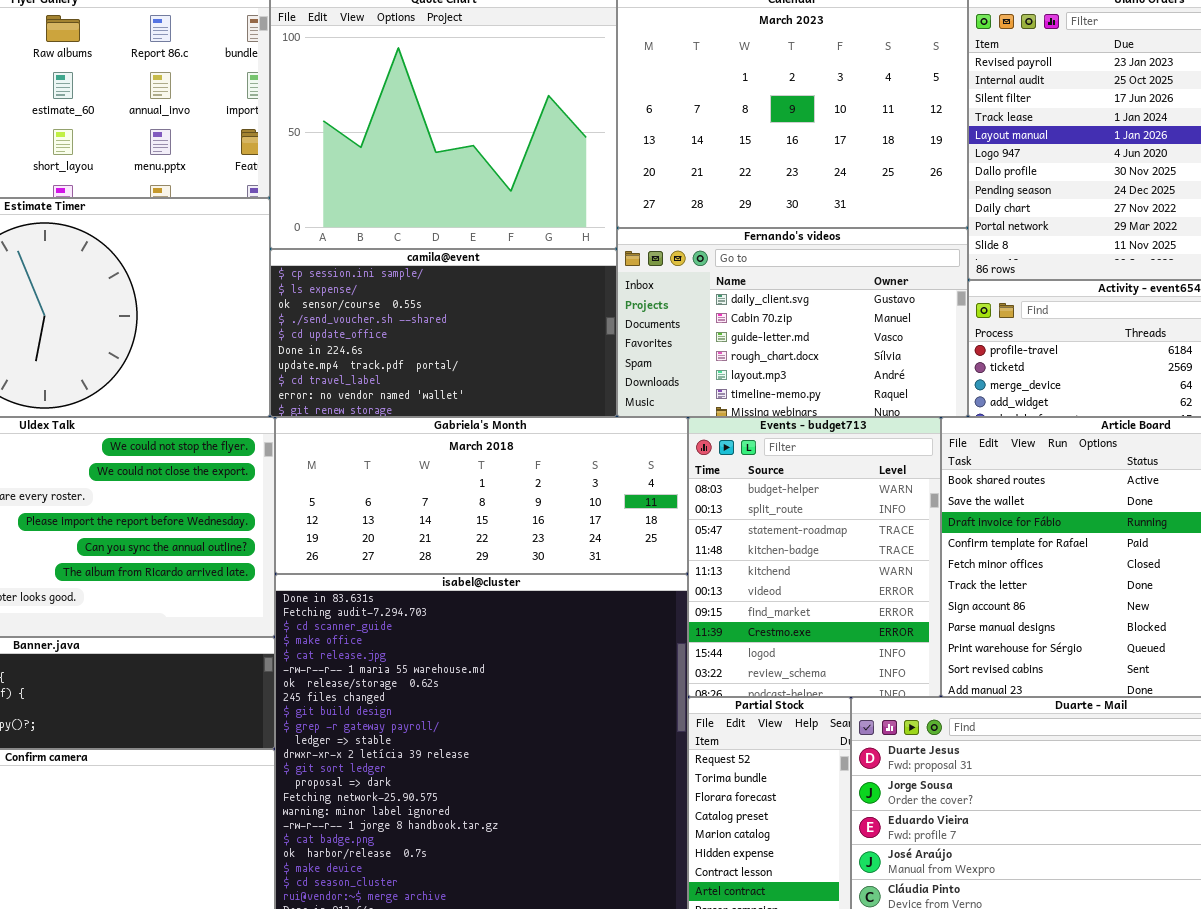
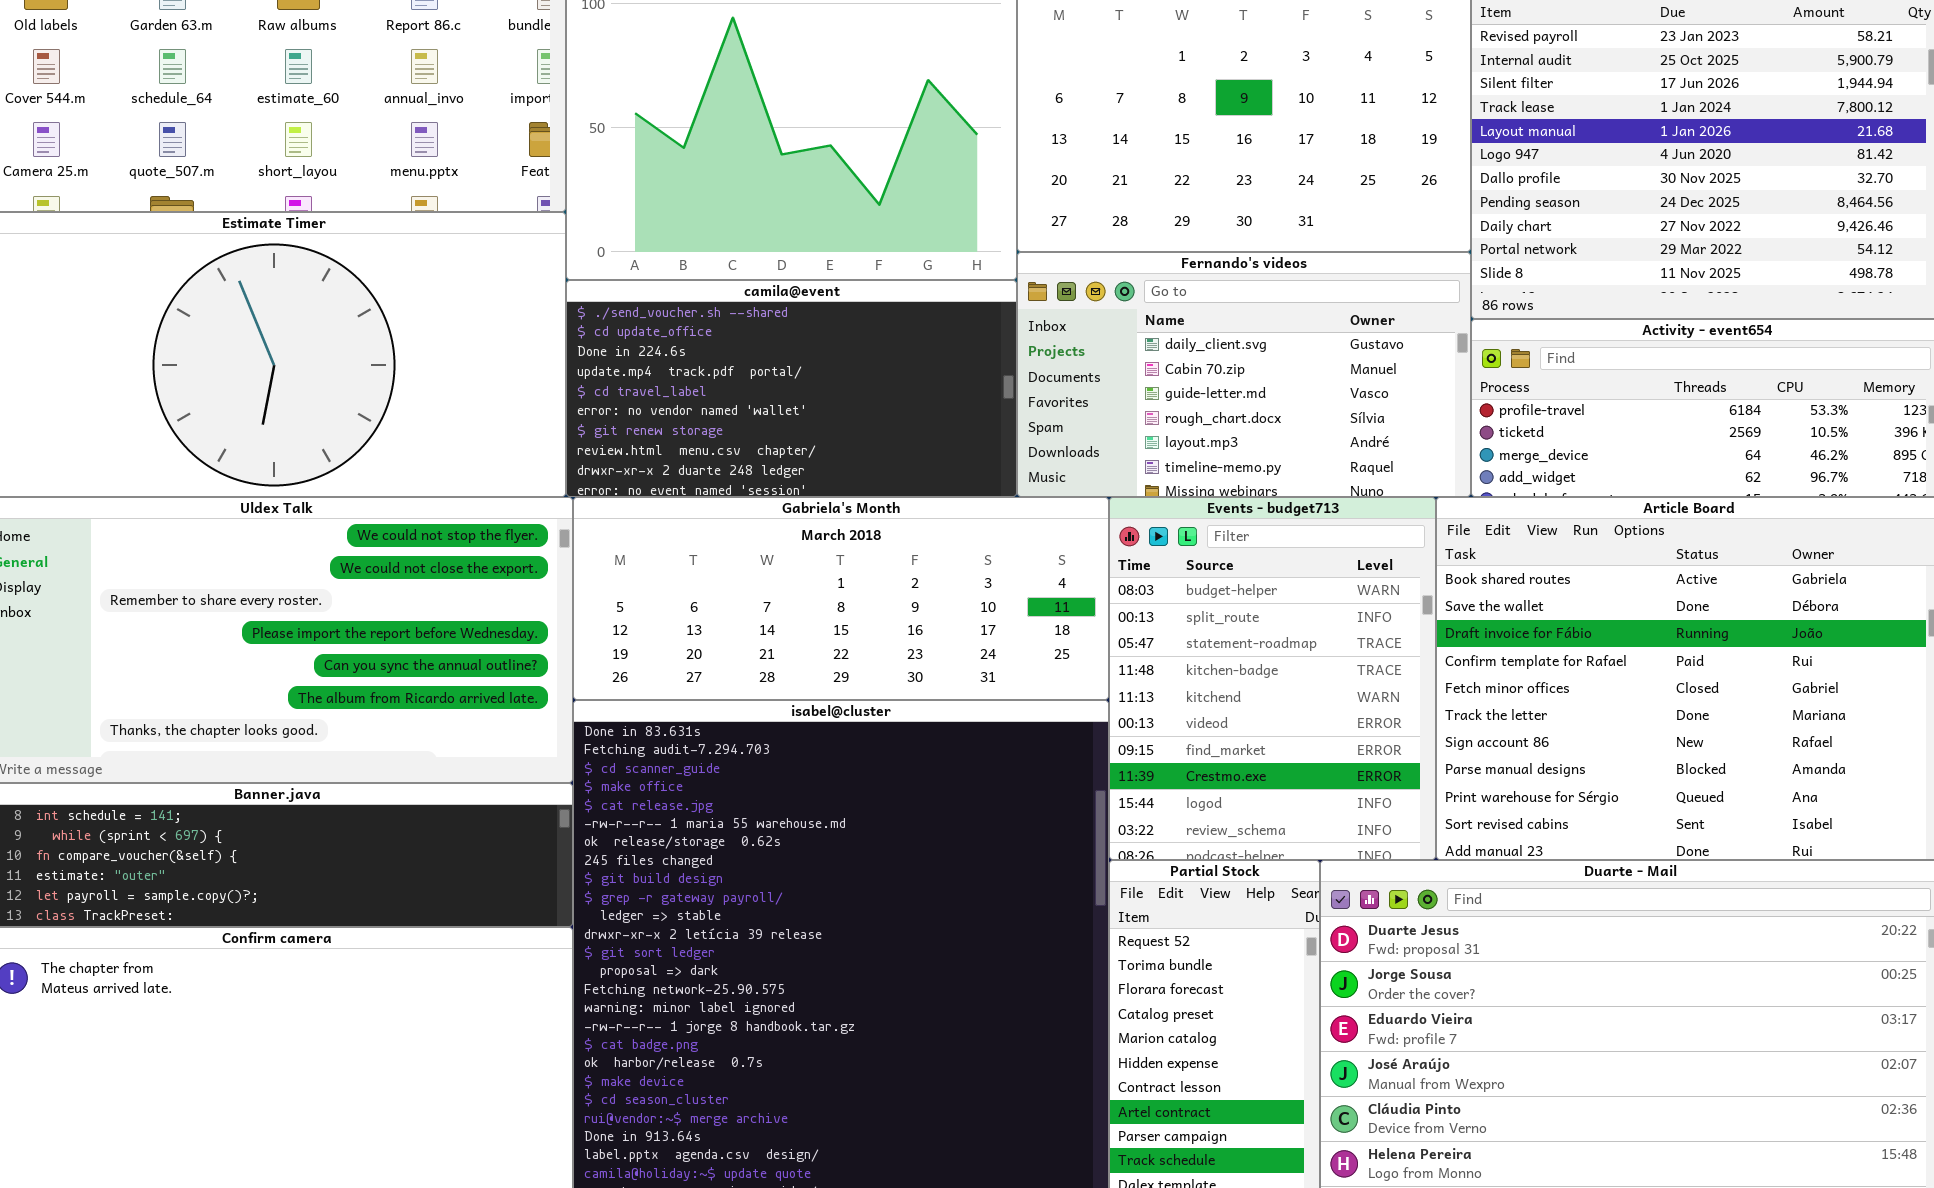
camila@event: [270,249,617,417] -> [566,280,1017,497], scrolled down 3 rows

